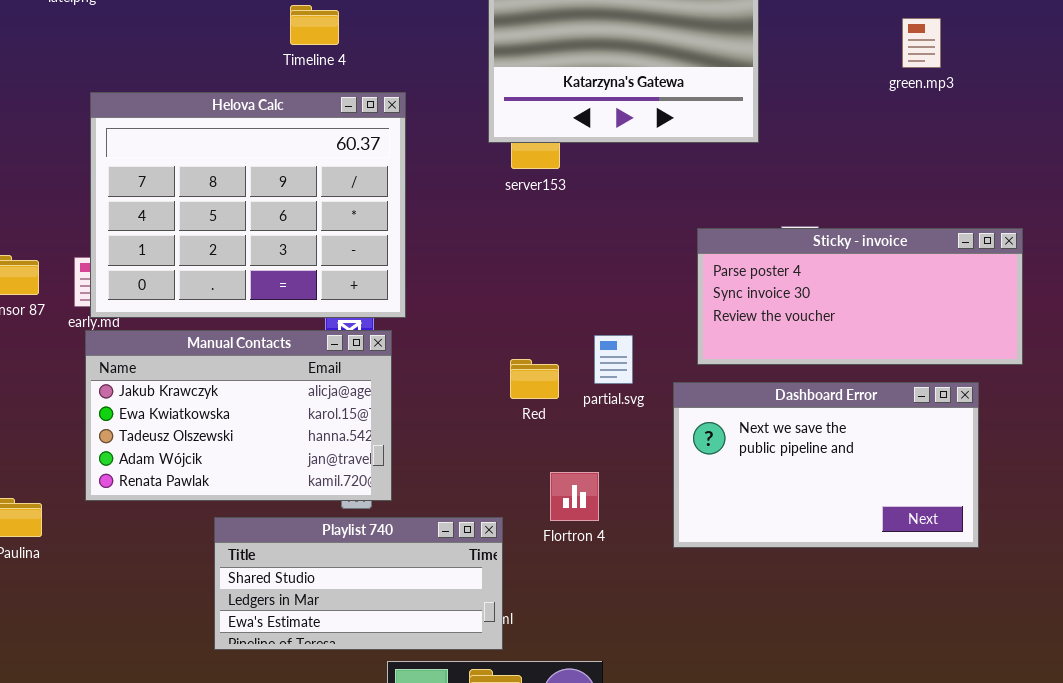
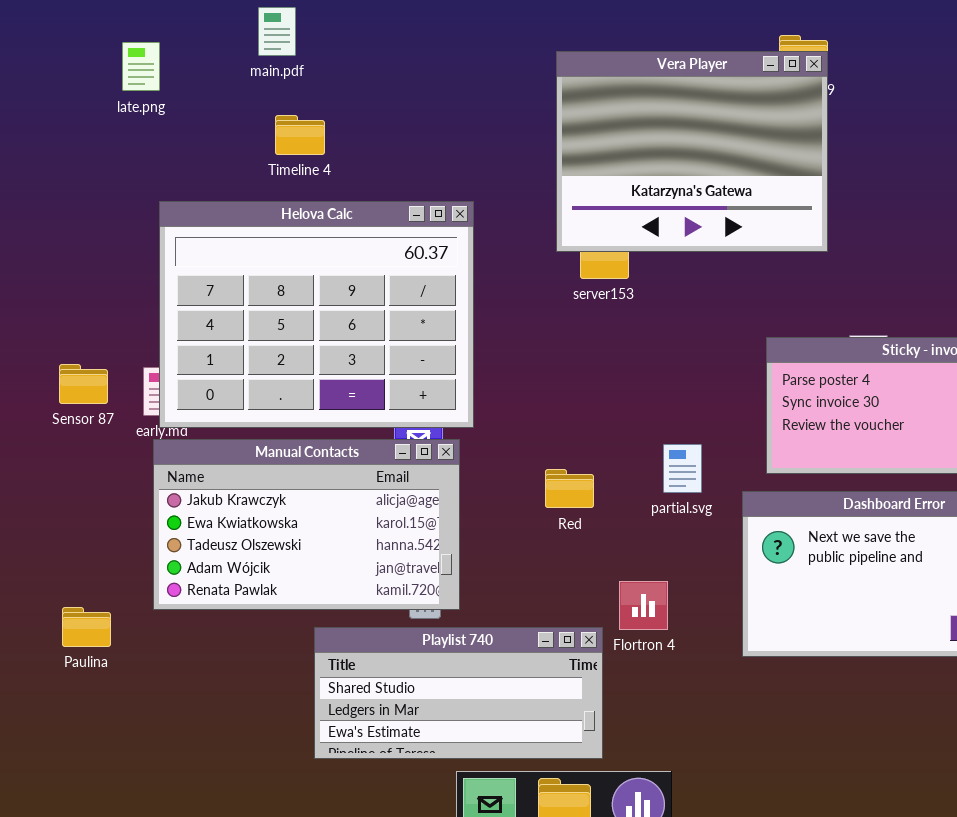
Timeline 4: [290,5,339,45] -> [275,115,325,155], moved
Red: [510,359,559,399] -> [545,469,594,508], moved
Playlist 740: [214,517,503,650] -> [314,627,603,759], moved

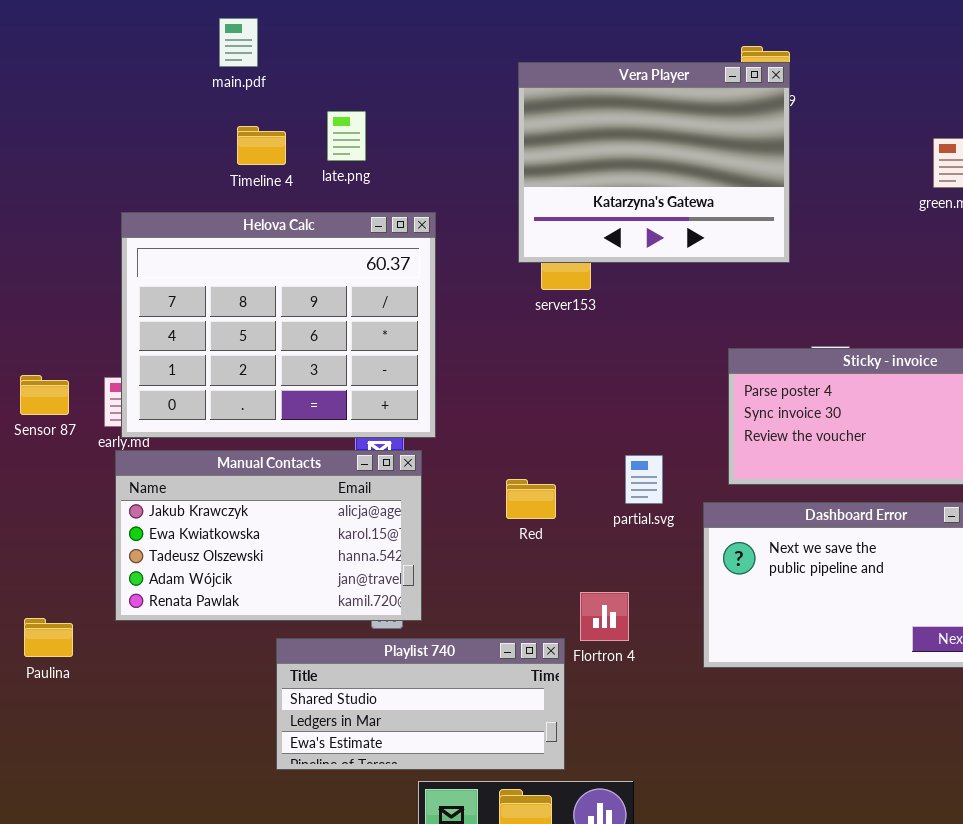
late.png: [122,42,160,91] -> [327,111,366,161], moved

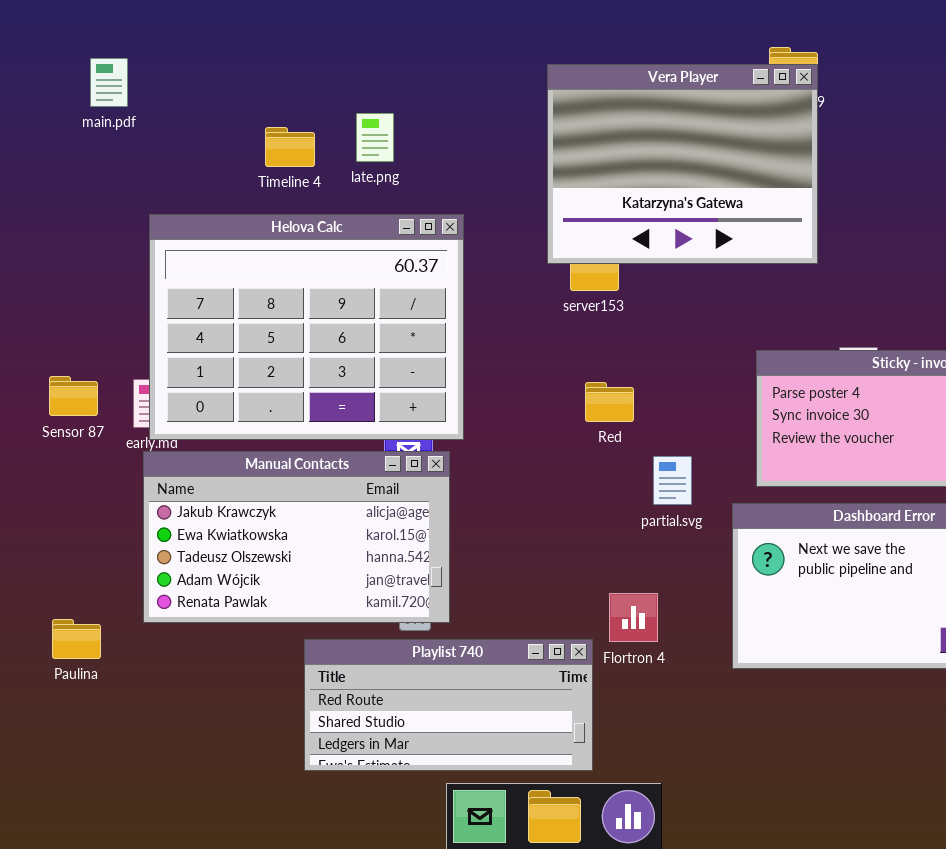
main.pdf: [219,18,258,67] -> [90,58,128,107], moved
Red: [506,479,556,519] -> [585,382,634,422], moved
Playlist 740: [276,638,565,770] -> [304,639,593,771], scrolled up 1 row

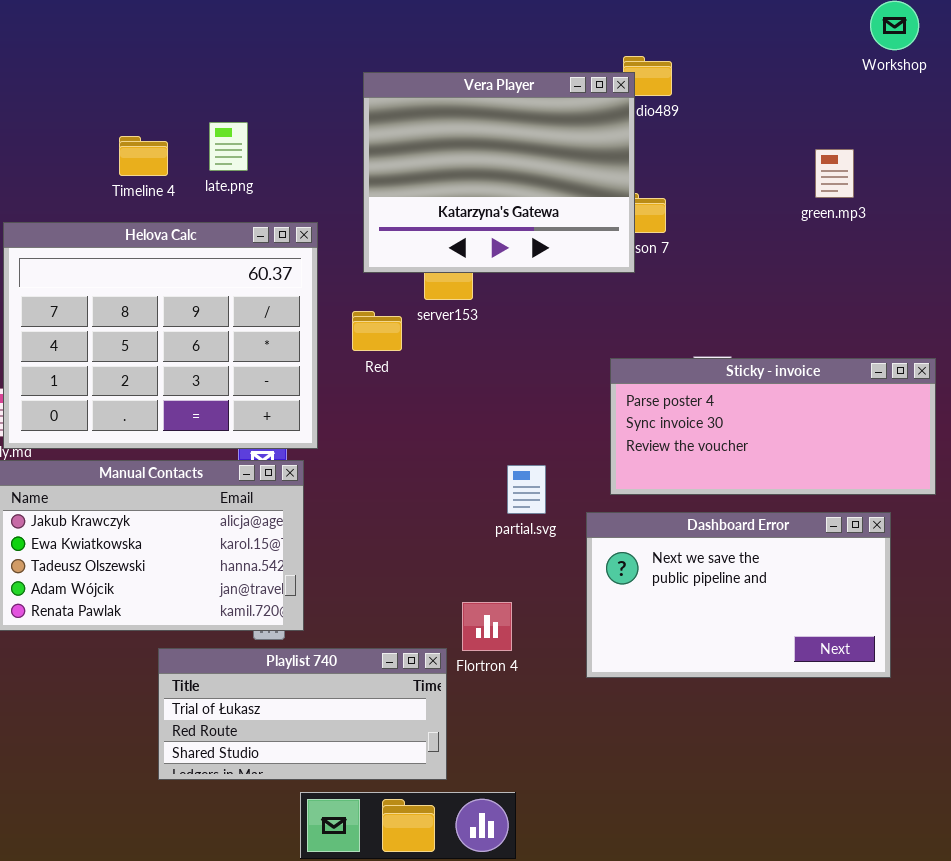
Vera Player: [547,64,818,264] -> [363,72,635,273], moved
Red: [585,382,634,422] -> [352,311,402,351], moved
Playlist 740: [304,639,593,771] -> [158,648,447,780], scrolled up 1 row

